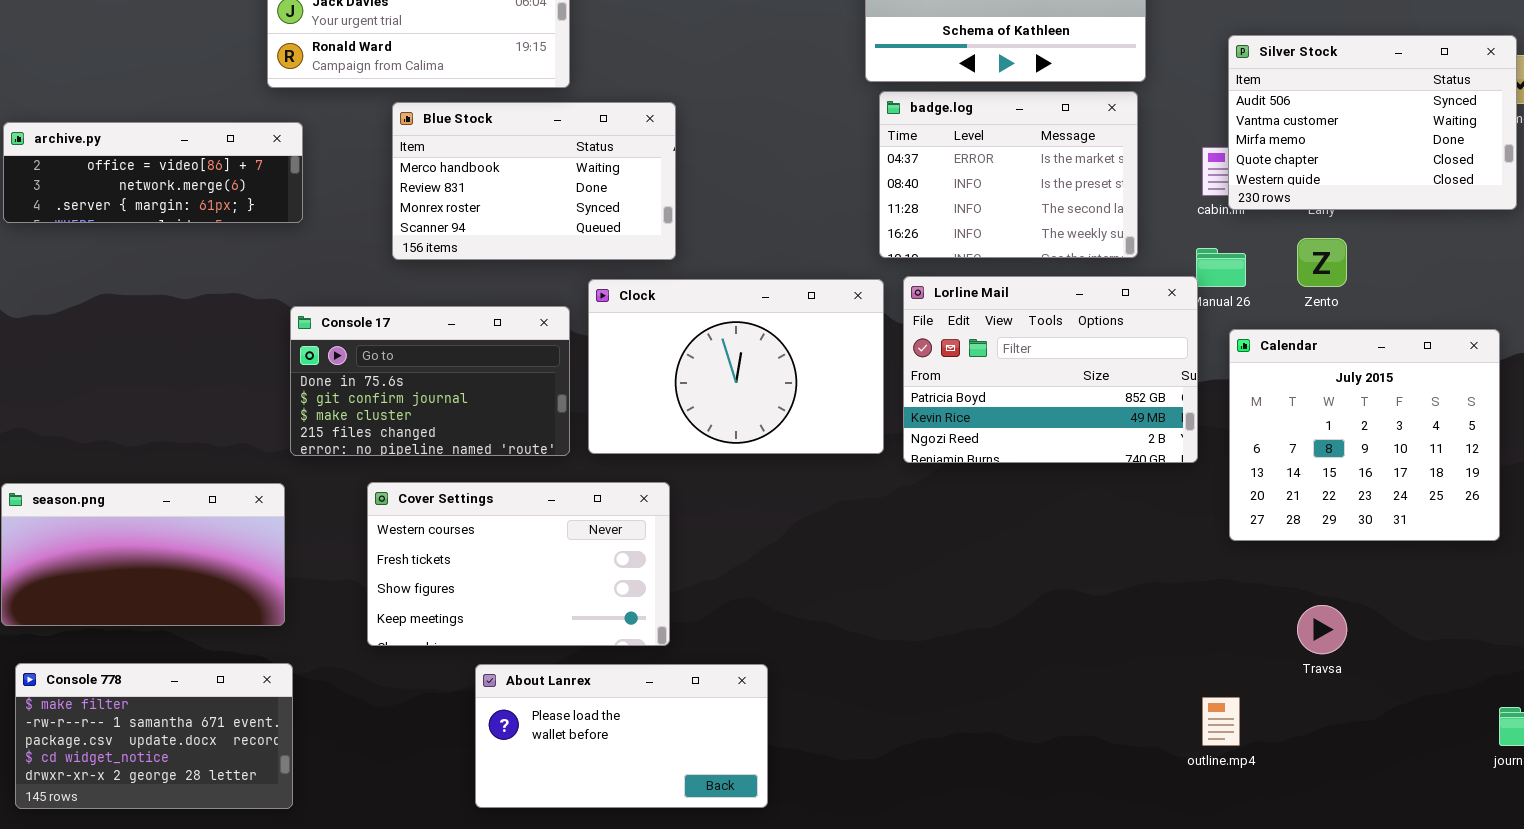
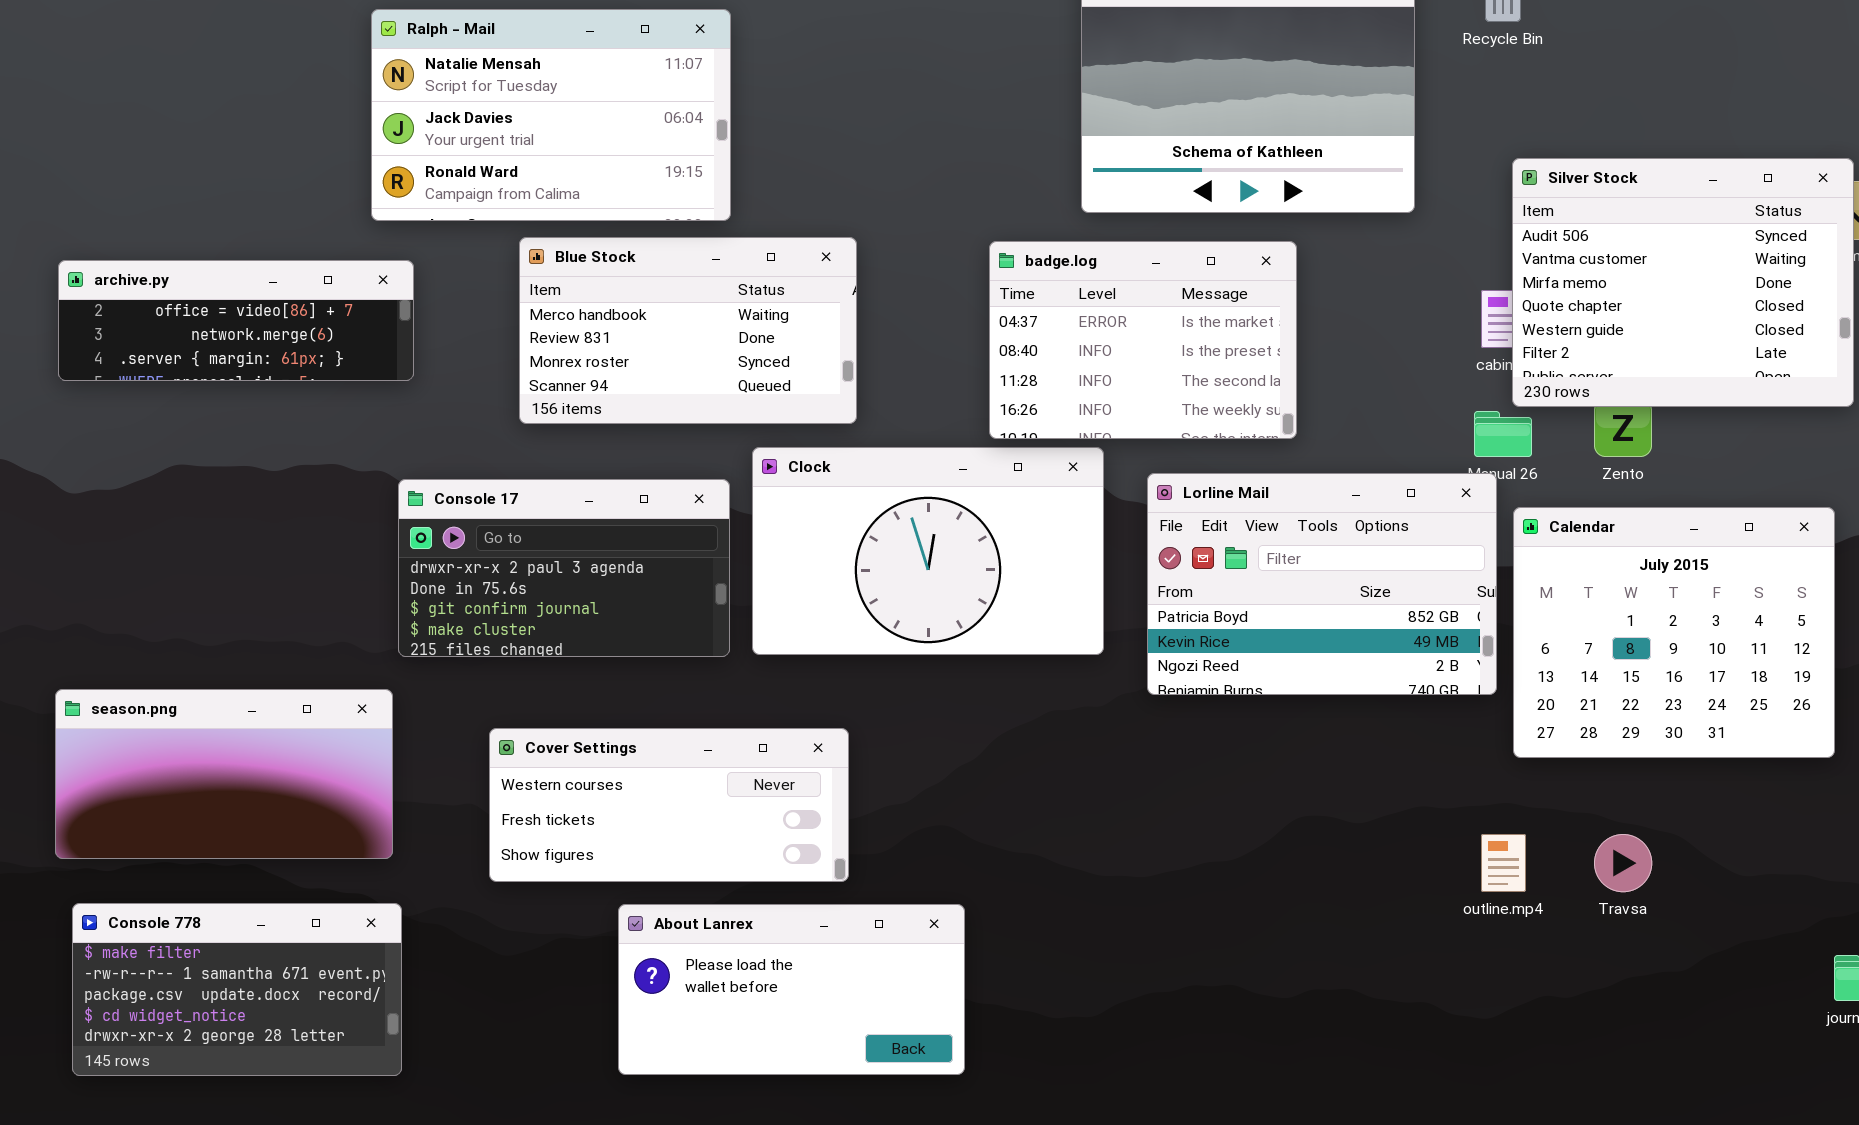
Silver Stock: [1228,35,1517,210] -> [1512,158,1854,407], resized
badge.log: [879,91,1138,258] -> [989,241,1297,439], moved
Lorline Mail: [903,276,1198,463] -> [1147,473,1497,695], moved
Console 17: [290,306,570,456] -> [398,479,730,657], scrolled up 1 row
Cover Settings: [367,482,670,646] -> [489,728,849,882], resized
outline.mp4: [1202,697,1240,746] -> [1481,834,1526,892], moved

